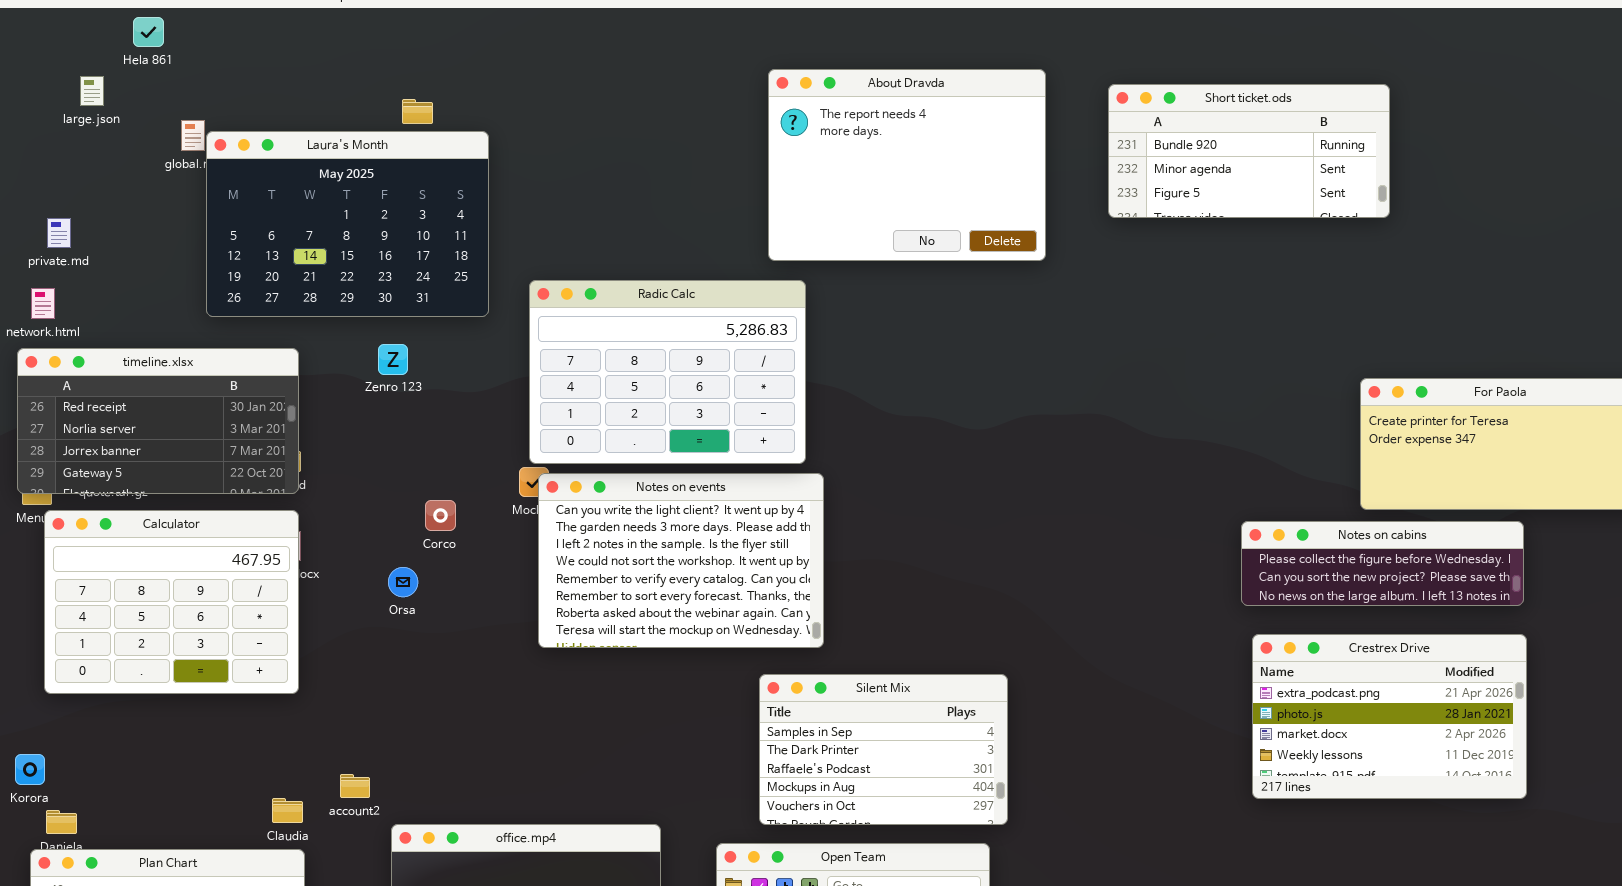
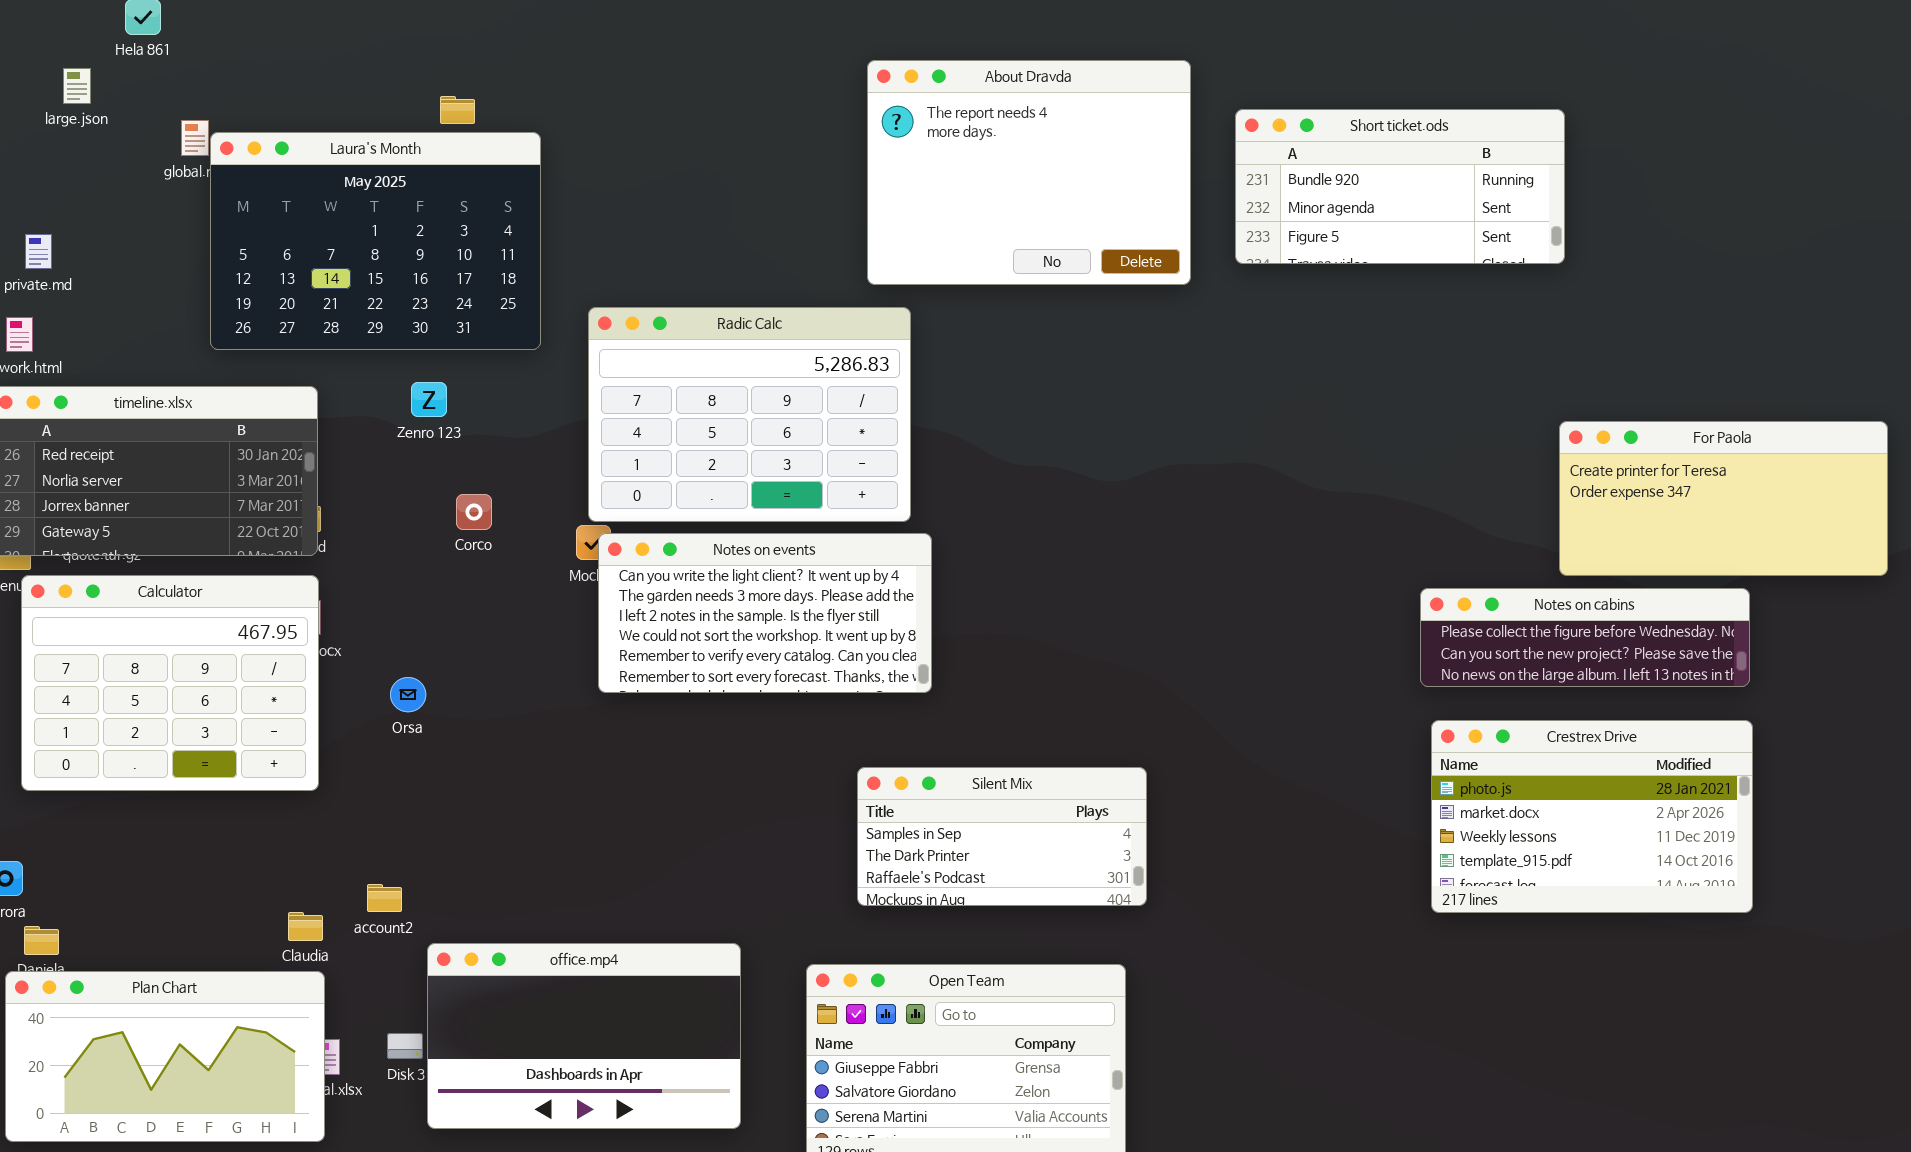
Short ticket.ods: [1108,84,1390,218] -> [1235,109,1565,264], moved
Notes on events: [538,473,824,648] -> [598,533,932,693], resized
Corco: [425,500,456,531] -> [456,494,492,530], moved
Orsa: [388,567,418,597] -> [390,677,426,712], moved
Crestrex Drive: [1252,634,1527,799] -> [1431,720,1753,913], scrolled down 1 row
Silent Mix: [759,674,1008,825] -> [857,767,1147,906], resized

